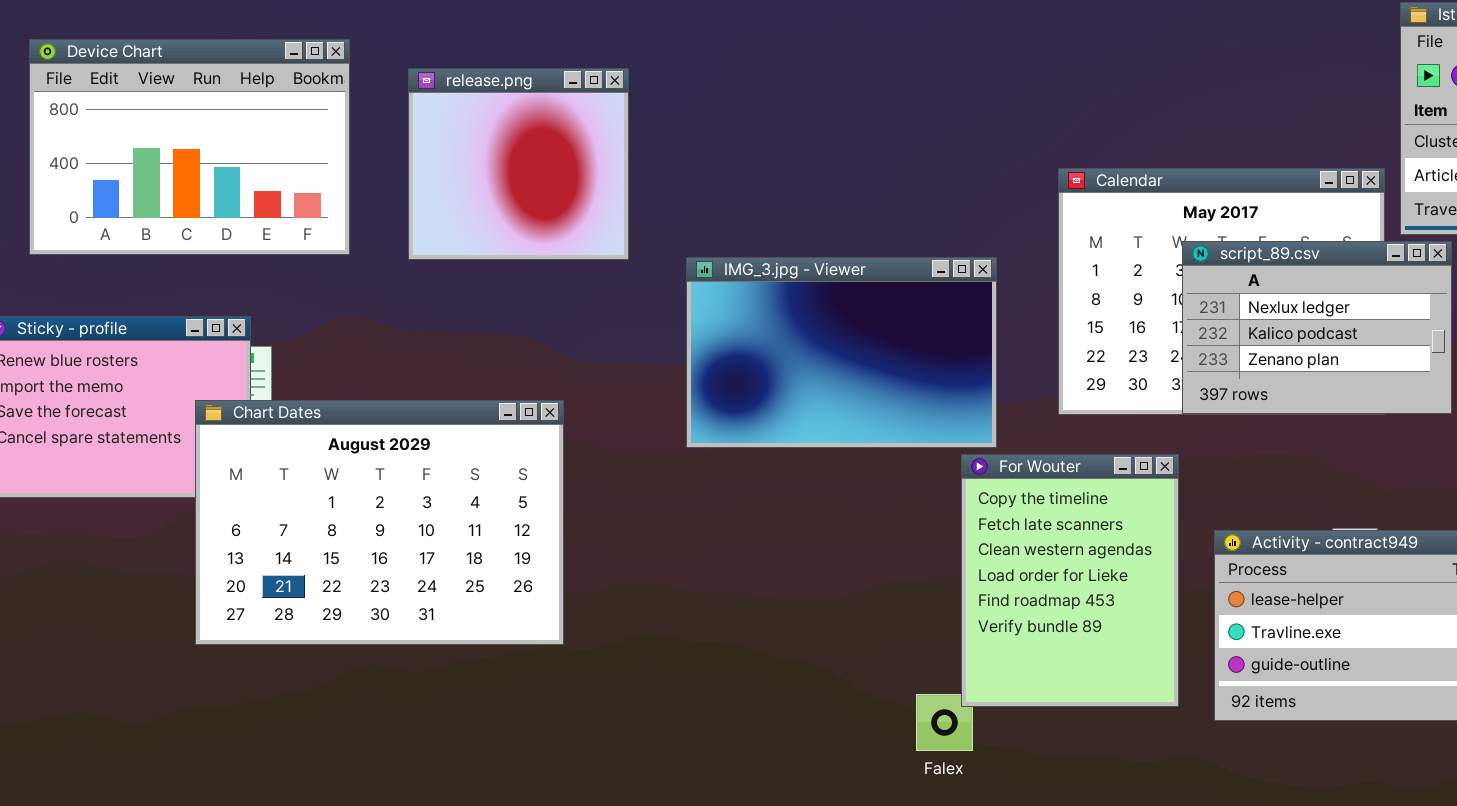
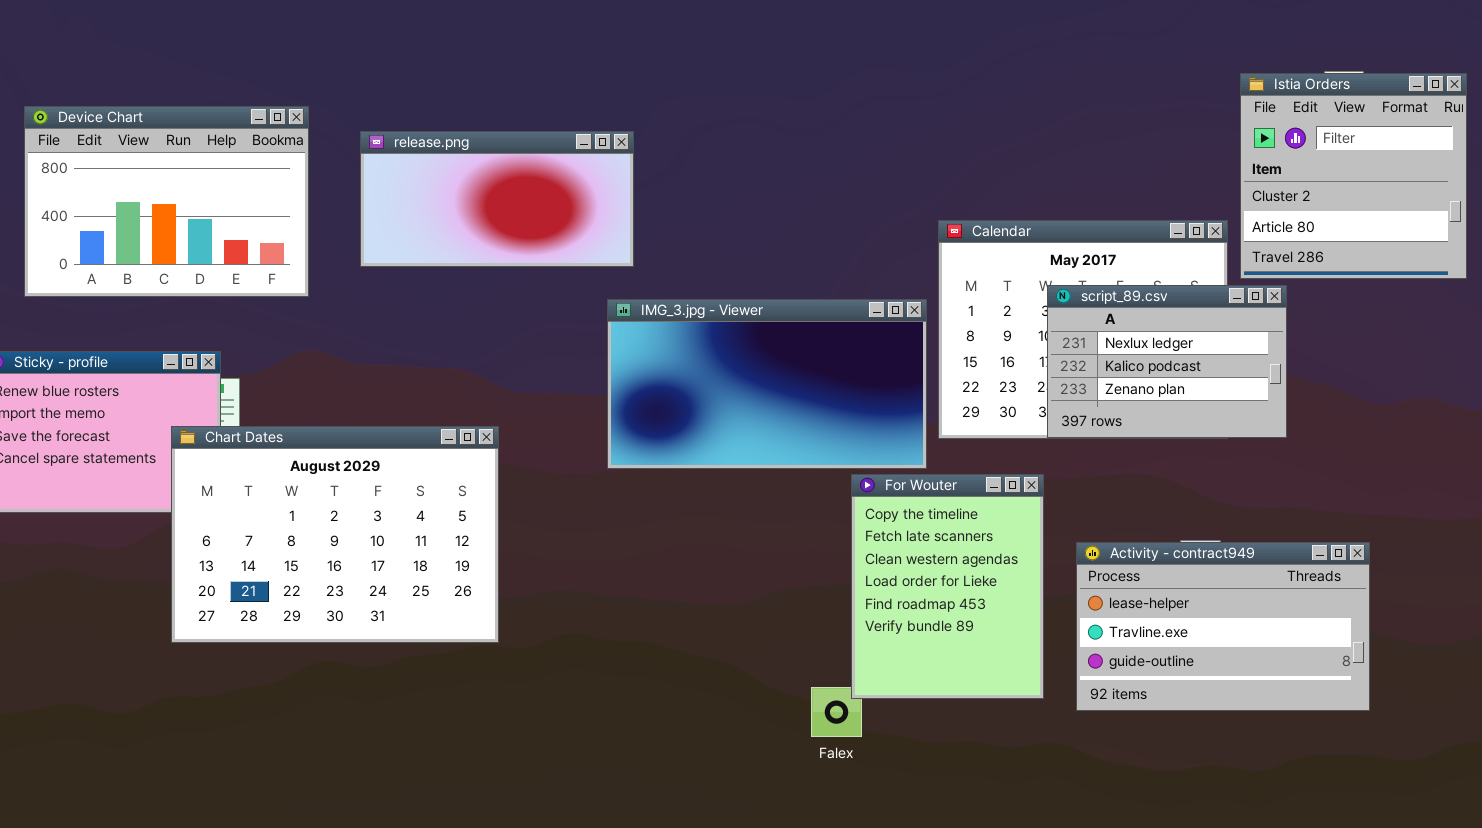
release.png: [408,68,629,260] -> [360,131,634,267], resized
IMG_3.jpg - Viewer: [686,257,997,448] -> [607,299,927,469], resized

